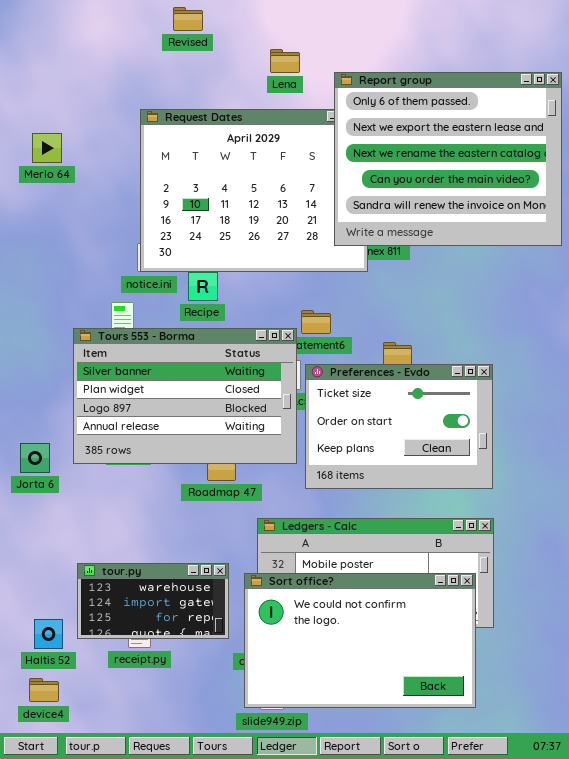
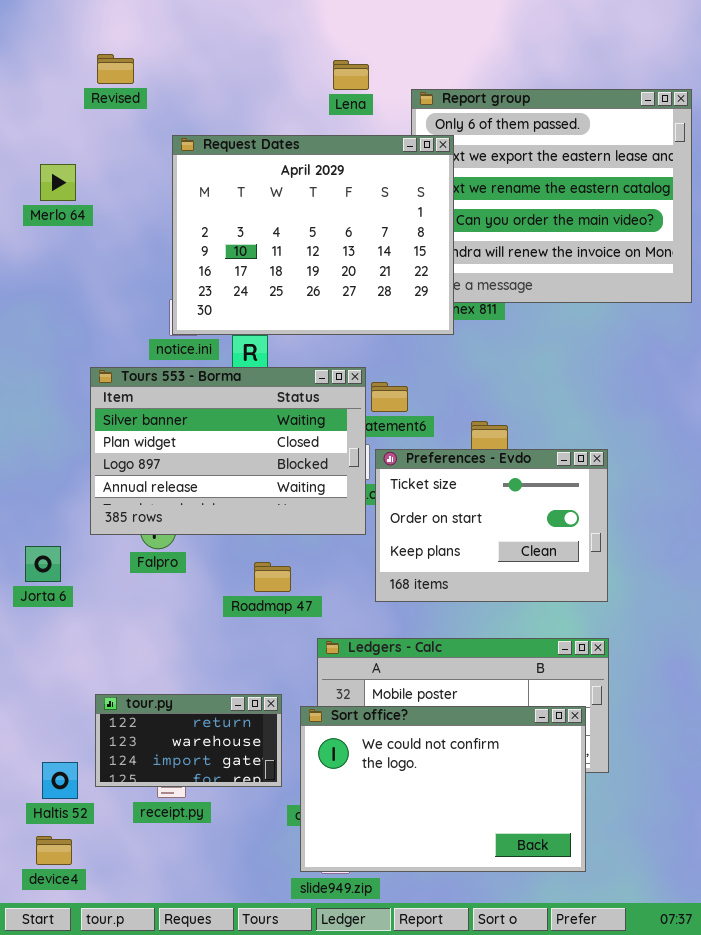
Revised: [173,7,203,31] -> [97,54,134,84], moved
Request Dates: [140,109,368,272] -> [172,135,454,335], raised
Tours 553 - Borma: [73,328,297,464] -> [90,367,366,535], moved
tour.py: [77,563,229,639] -> [95,694,282,787], scrolled up 1 row

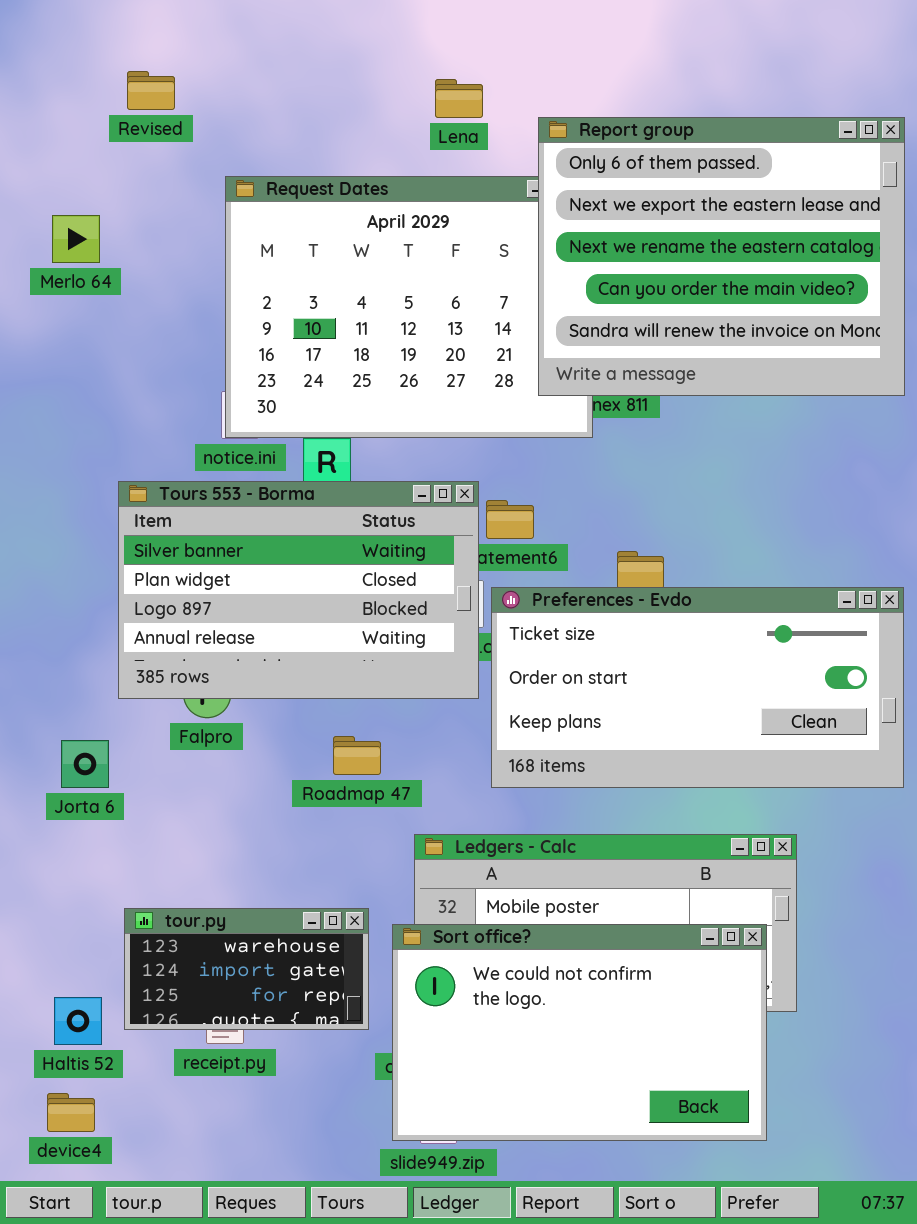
Report group: [411,89,692,303] -> [538,117,905,396], raised
Preferences - Evdo: [375,449,608,602] -> [491,587,904,788], resized
Jorta 6: [25,546,61,582] -> [61,740,109,788], moved
tour.py: [95,694,282,787] -> [124,908,369,1030], scrolled down 1 row

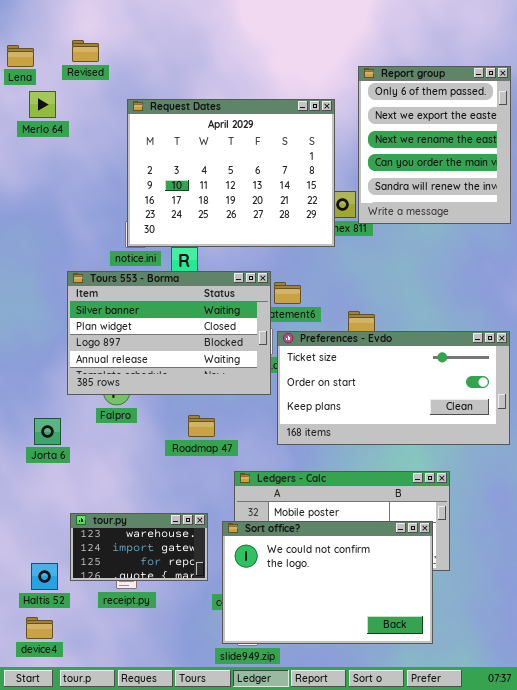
Lena: [435,79,483,118] -> [7,45,34,67], moved
Report group: [538,117,905,396] -> [358,66,511,224], resized
Merlo 64: [52,215,100,263] -> [29,91,56,118], moved

